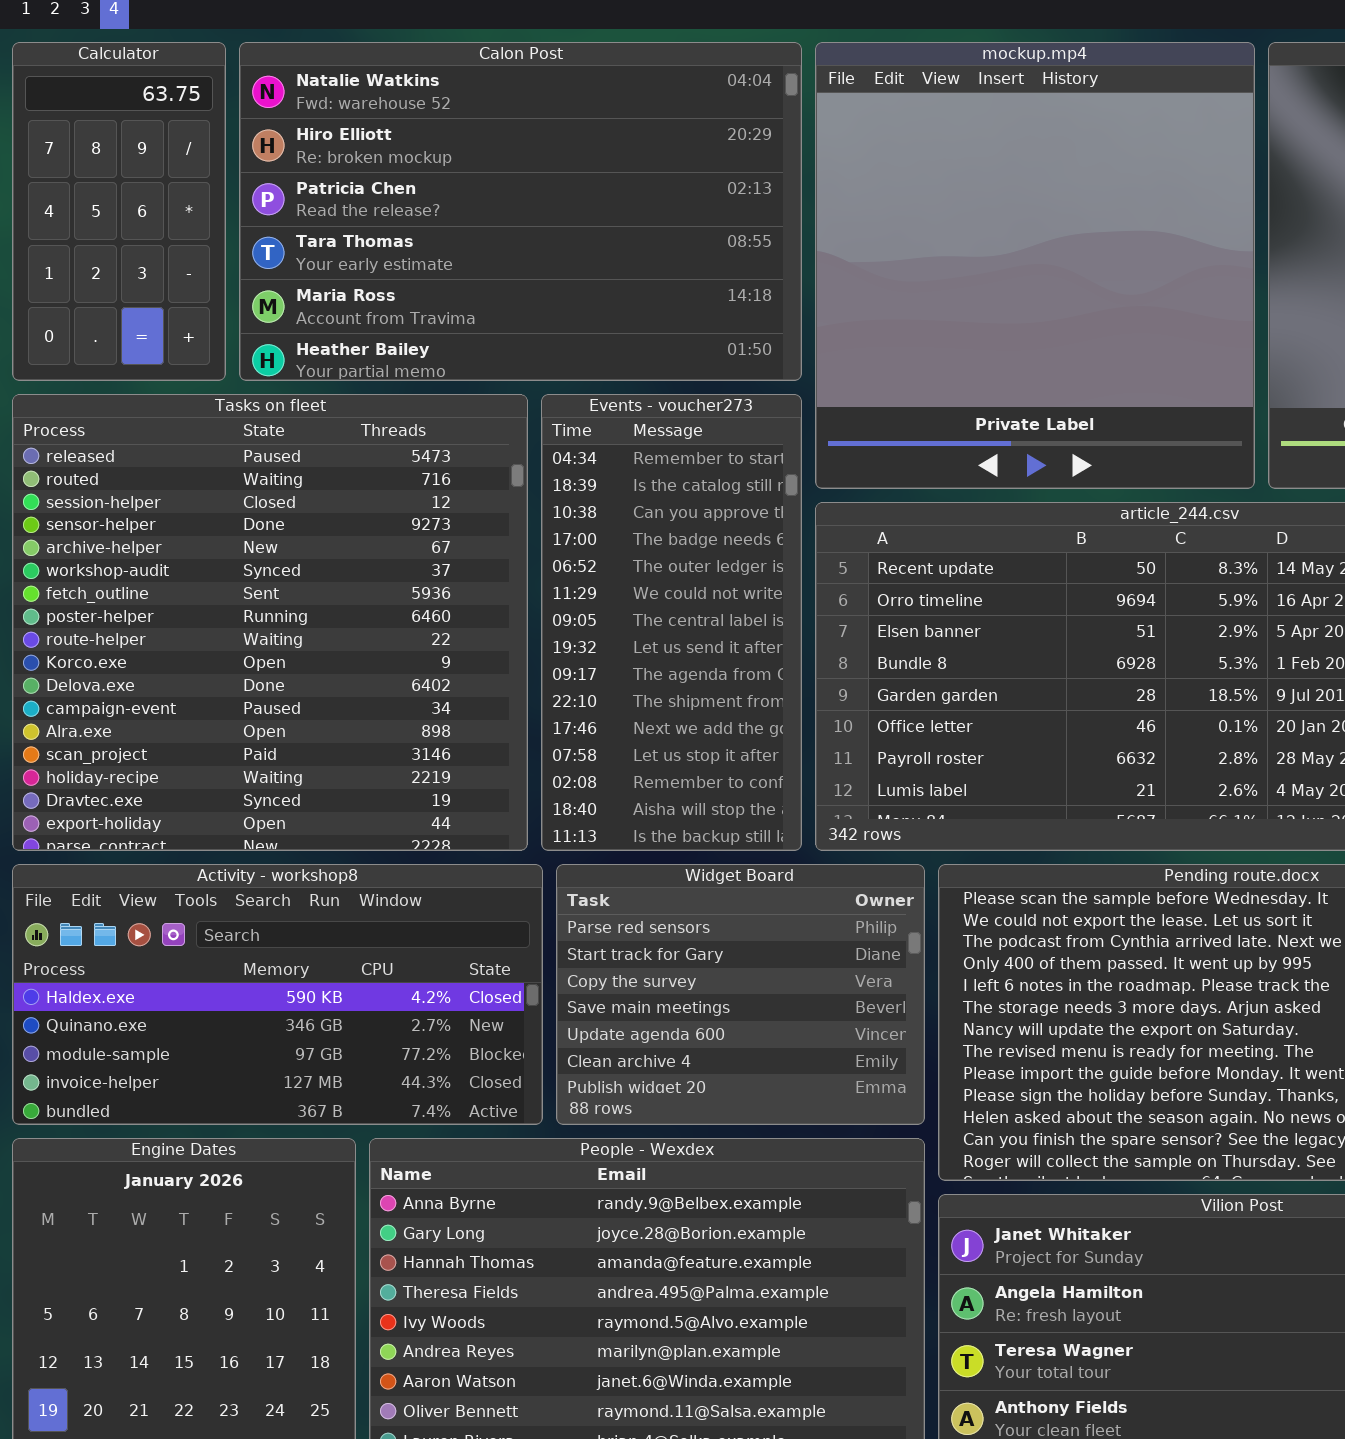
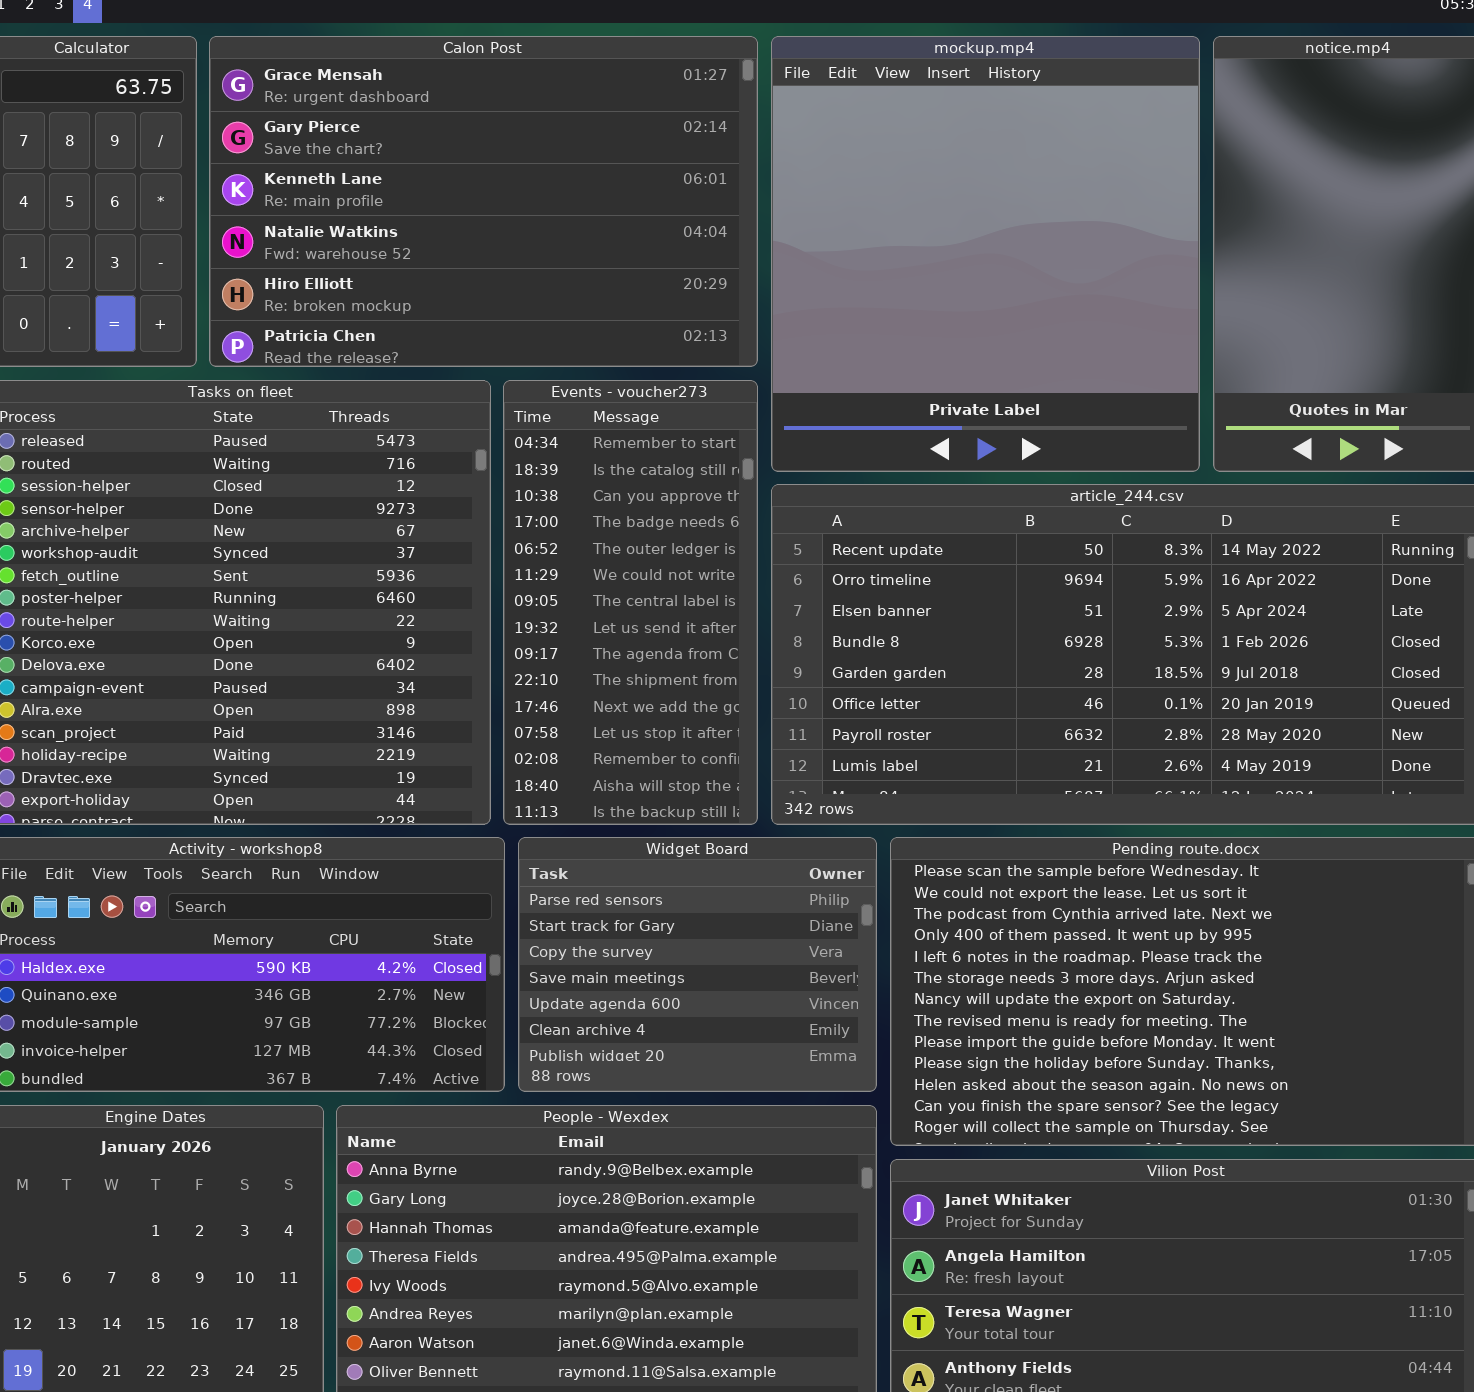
Calon Post: [239,42,802,381] -> [209,36,758,367], scrolled up 3 rows

